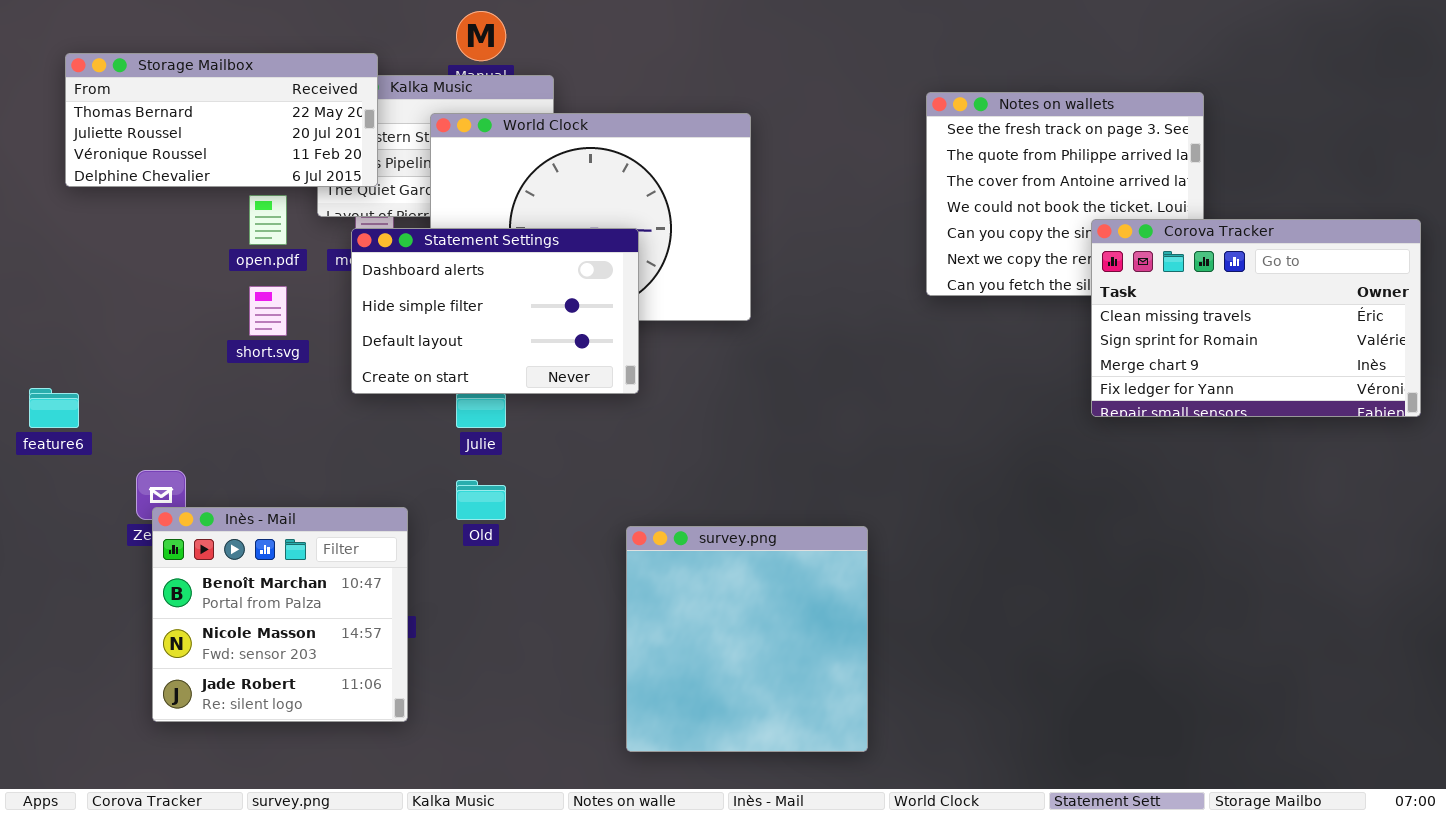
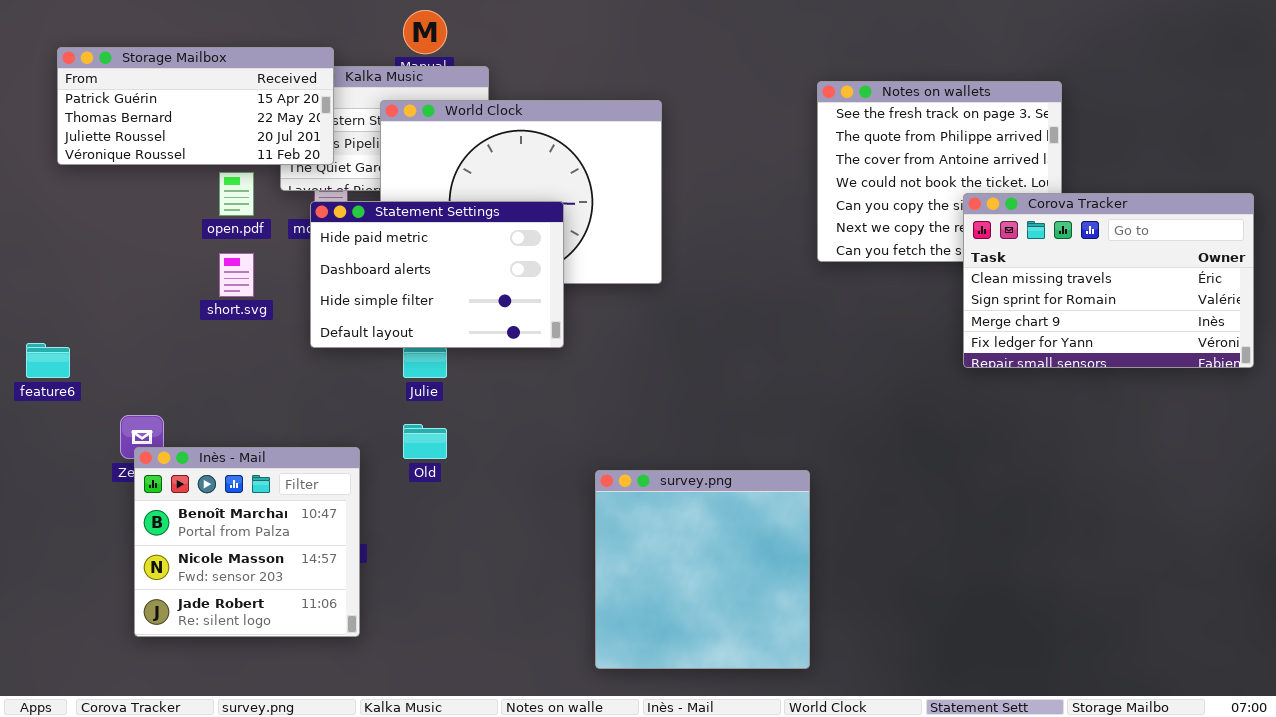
Storage Mailbox: [65,53,378,187] -> [57,47,334,165], scrolled up 1 row
Statement Settings: [351,228,639,394] -> [310,201,564,348], scrolled up 1 row
survey.png: [626,526,868,752] -> [595,470,810,669], moved

